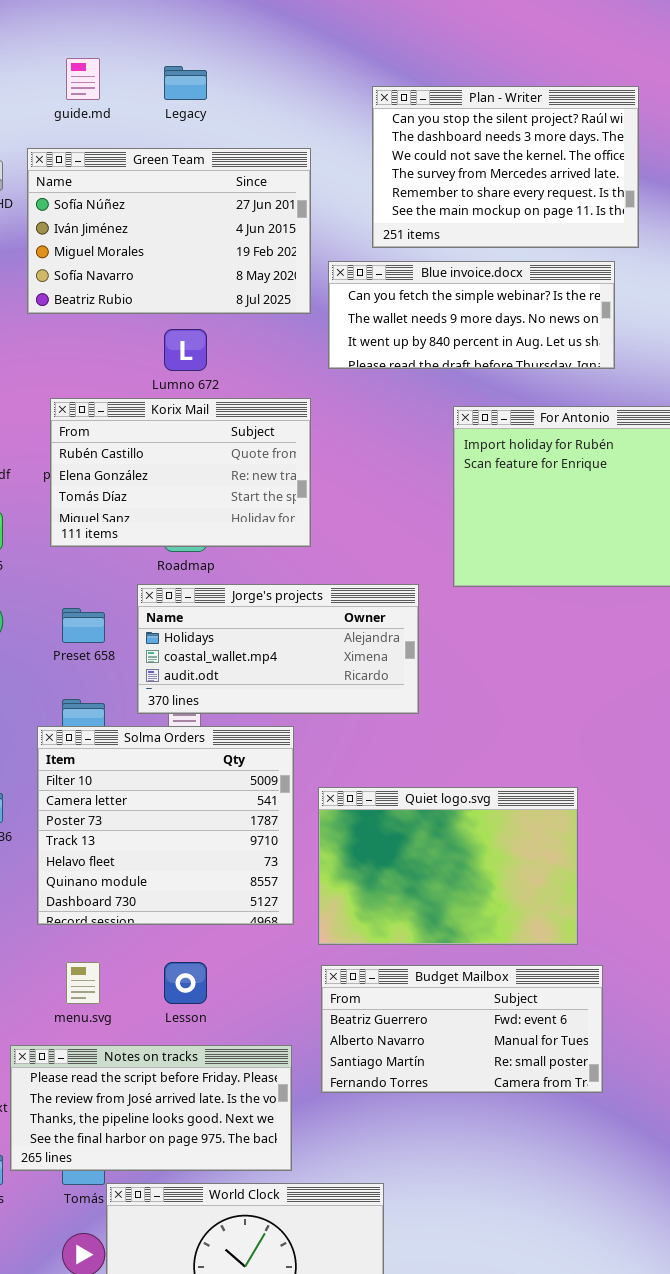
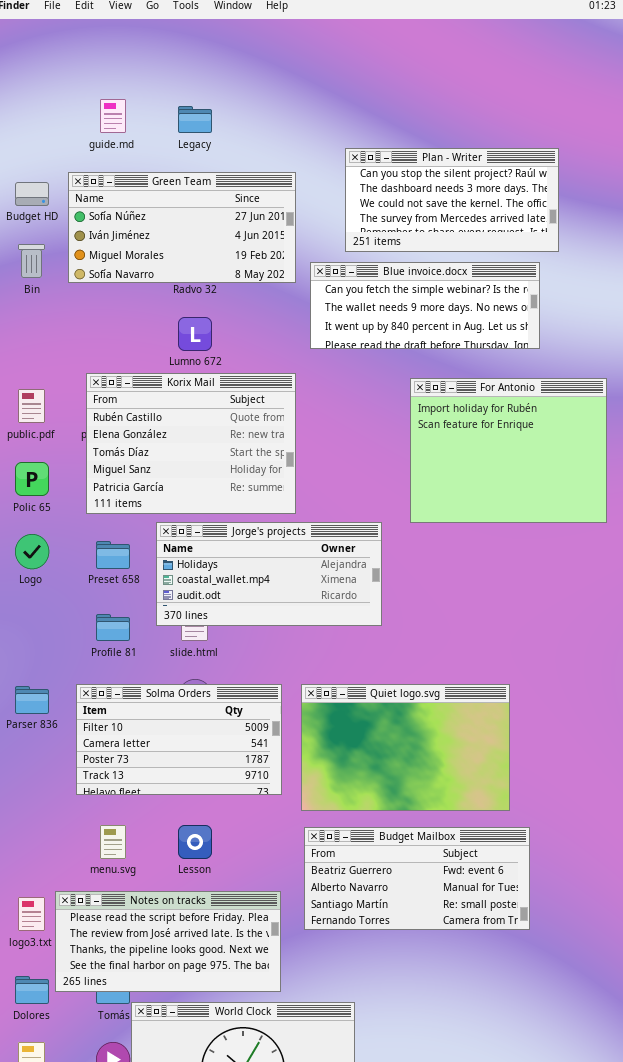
Plan - Writer: [372,86,639,248] -> [345,148,559,252], resized
Green Team: [27,148,311,314] -> [68,172,296,283], resized
Korix Mail: [50,398,311,547] -> [86,373,296,514], resized
Solma Orders: [37,726,294,925] -> [76,684,282,795], resized

